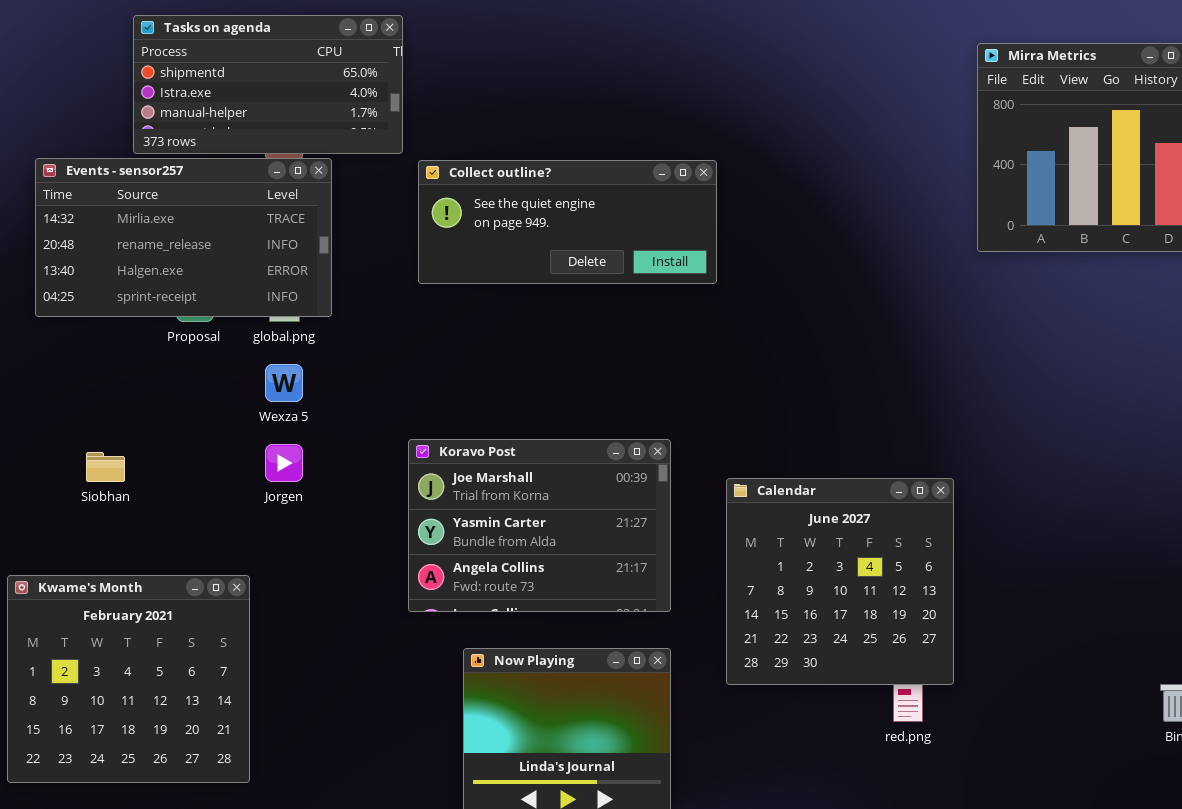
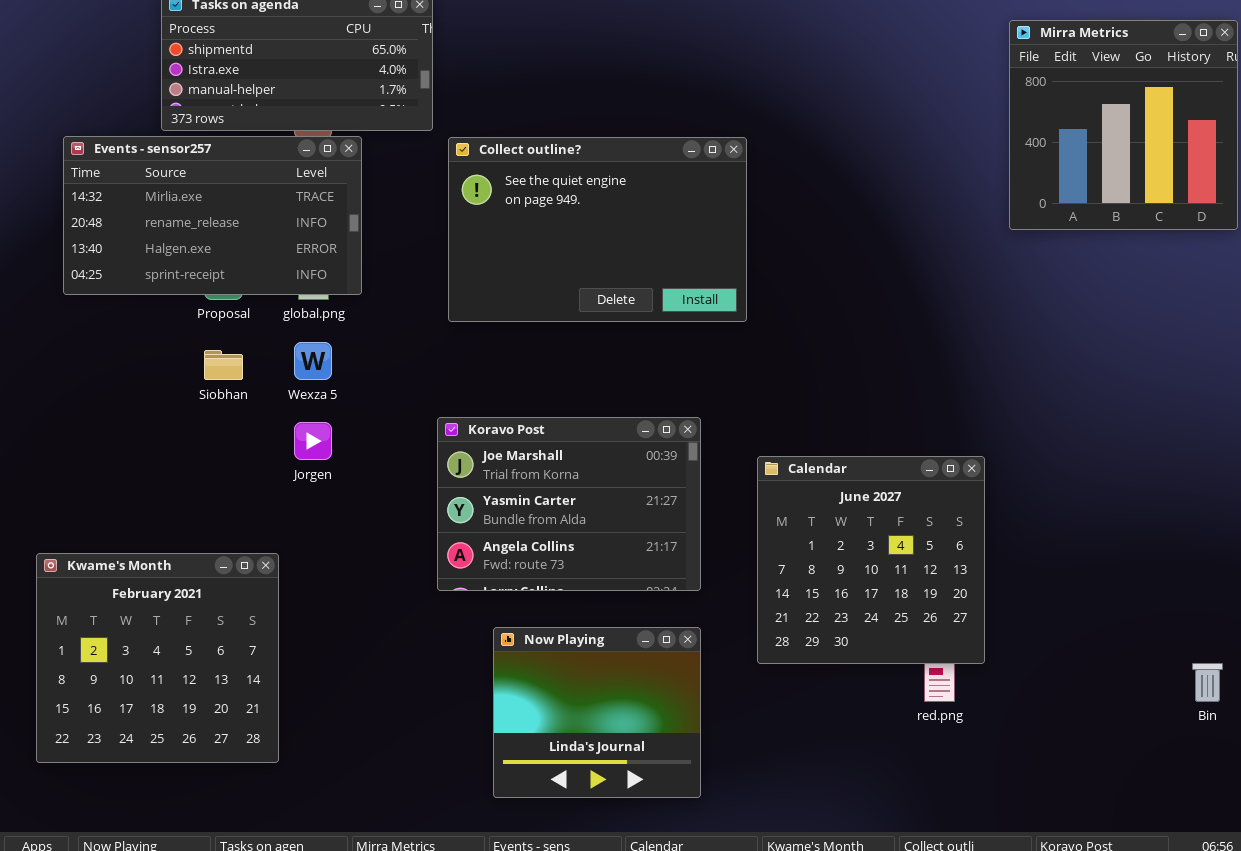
Collect outline?: [418,160,717,284] -> [448,137,747,322], resized
Siobhan: [86,452,125,482] -> [204,350,243,380], moved

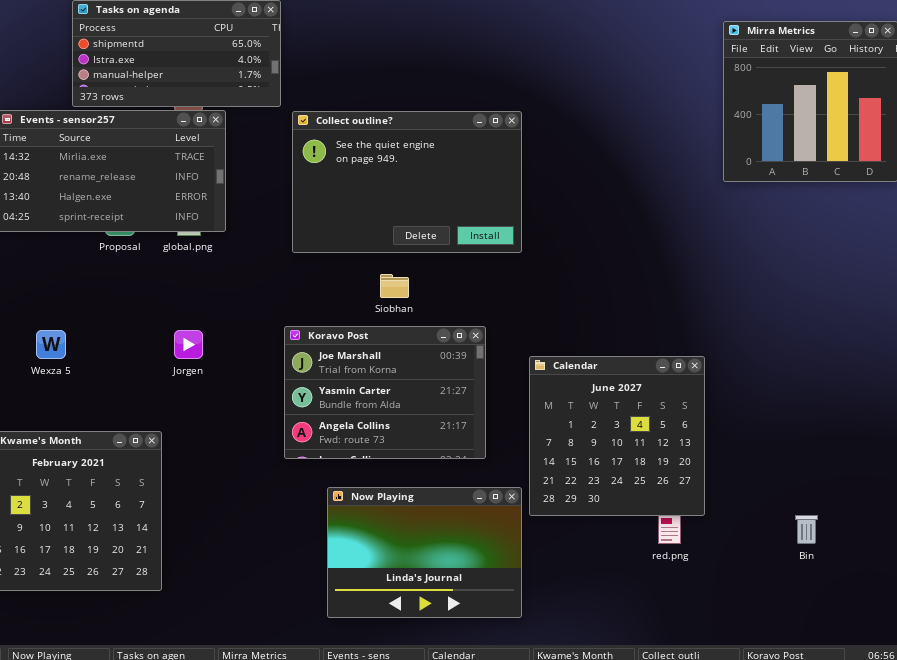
Wexza 5: [294,342,332,380] -> [36,330,66,359], moved
Siobhan: [204,350,243,380] -> [380,274,409,298], moved
Now Playing: [493,627,701,798] -> [327,487,522,618], resized
Bin: [1192,663,1223,702] -> [795,515,818,544], moved

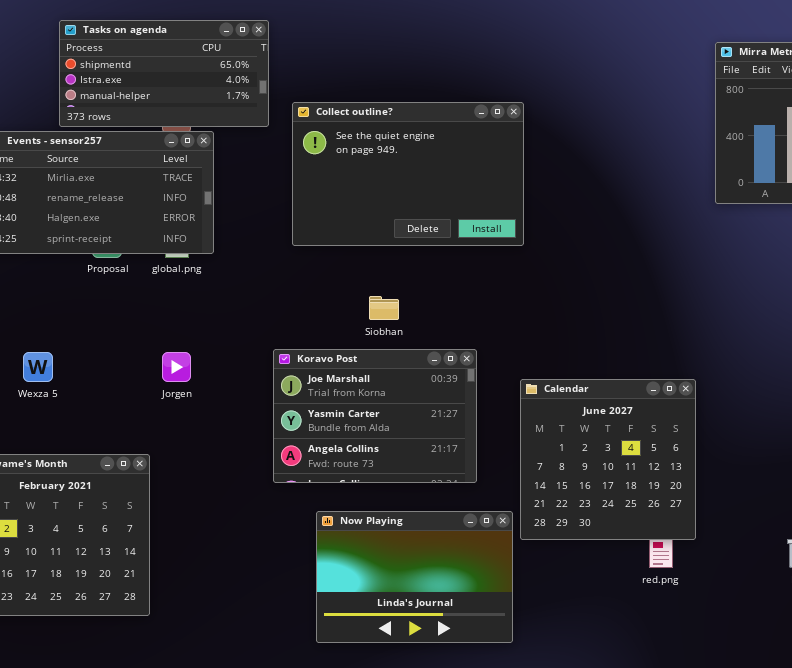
Collect outline?: [292,111,522,253] -> [292,102,524,246], moved

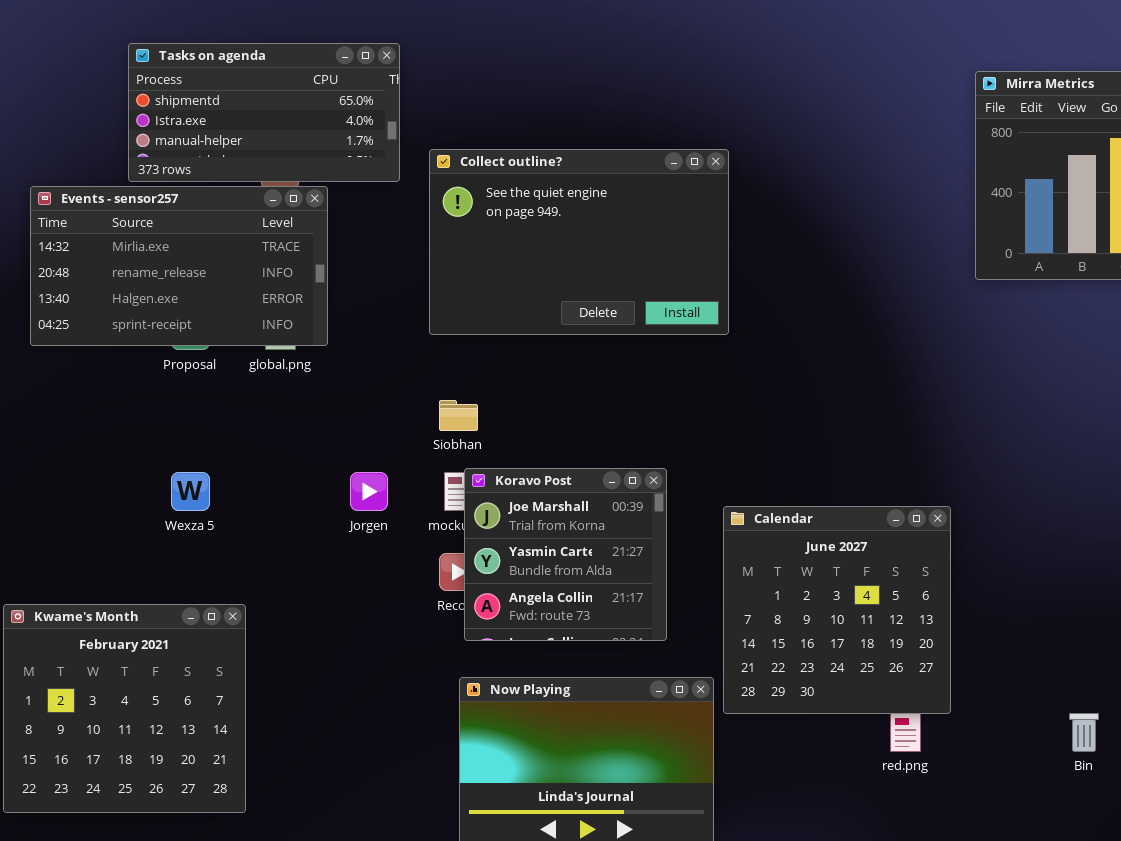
Siobhan: [369,296,399,320] -> [439,400,478,431], moved
Koravo Post: [273,349,477,483] -> [464,468,667,641], resized
Wexza 5: [23,352,53,382] -> [171,472,210,511], moved
Jorgen: [162,352,191,382] -> [350,472,388,511], moved

